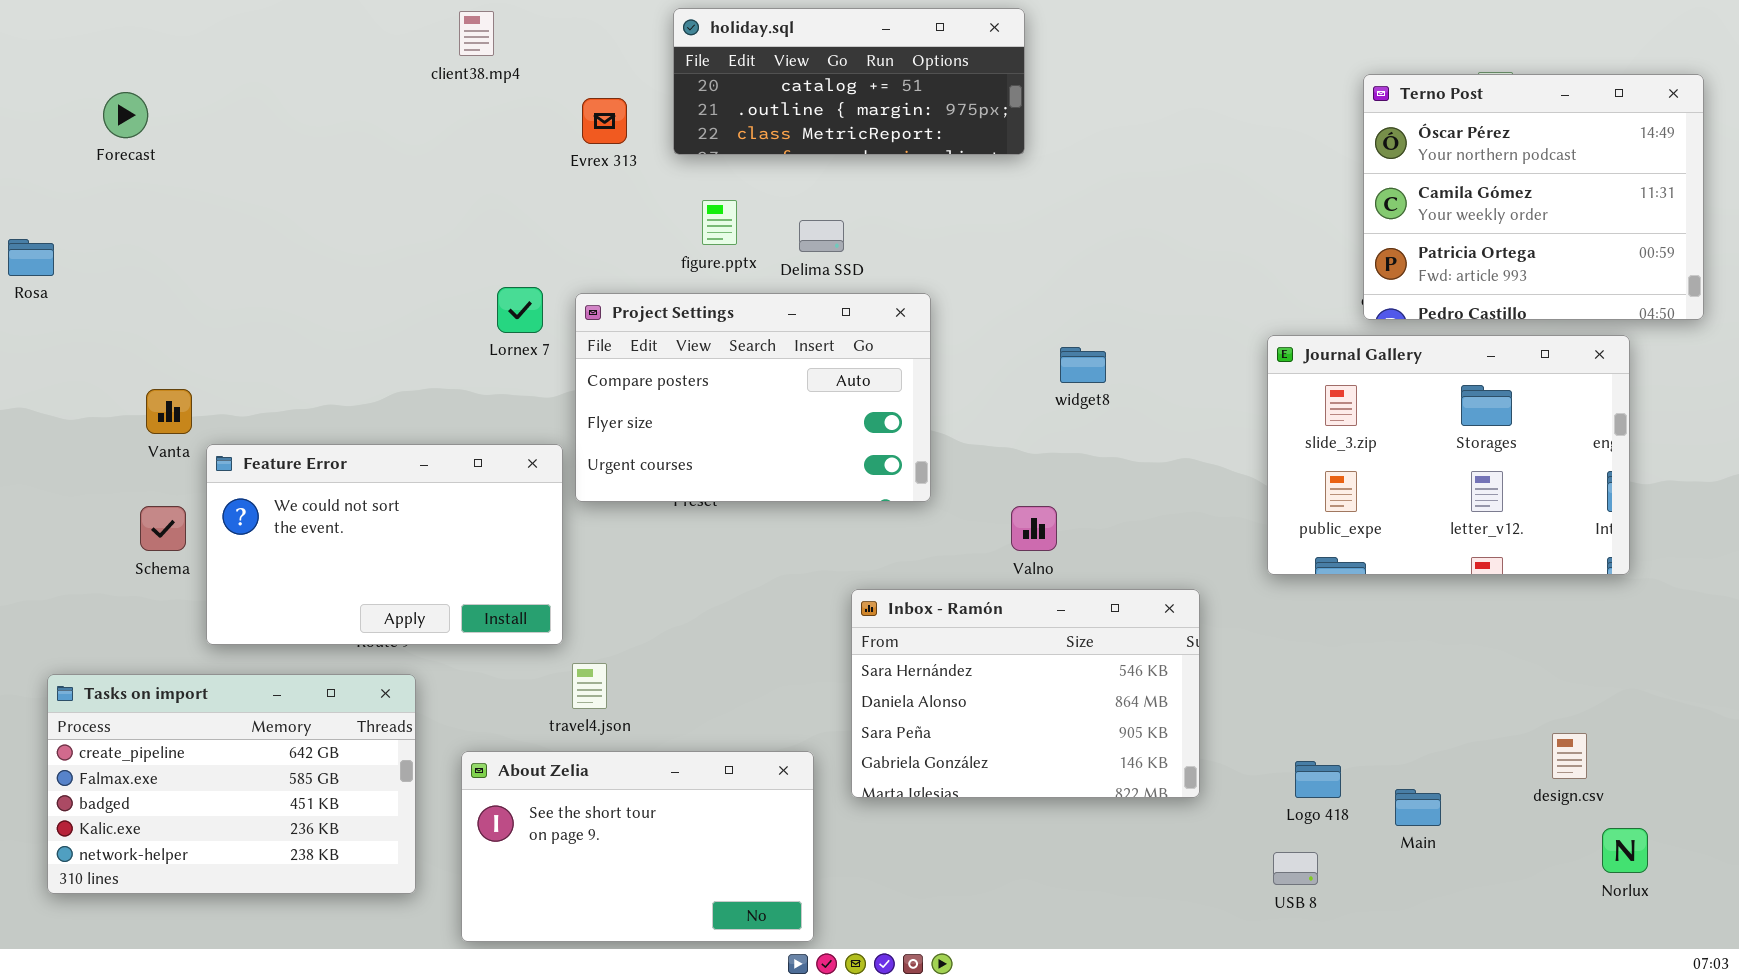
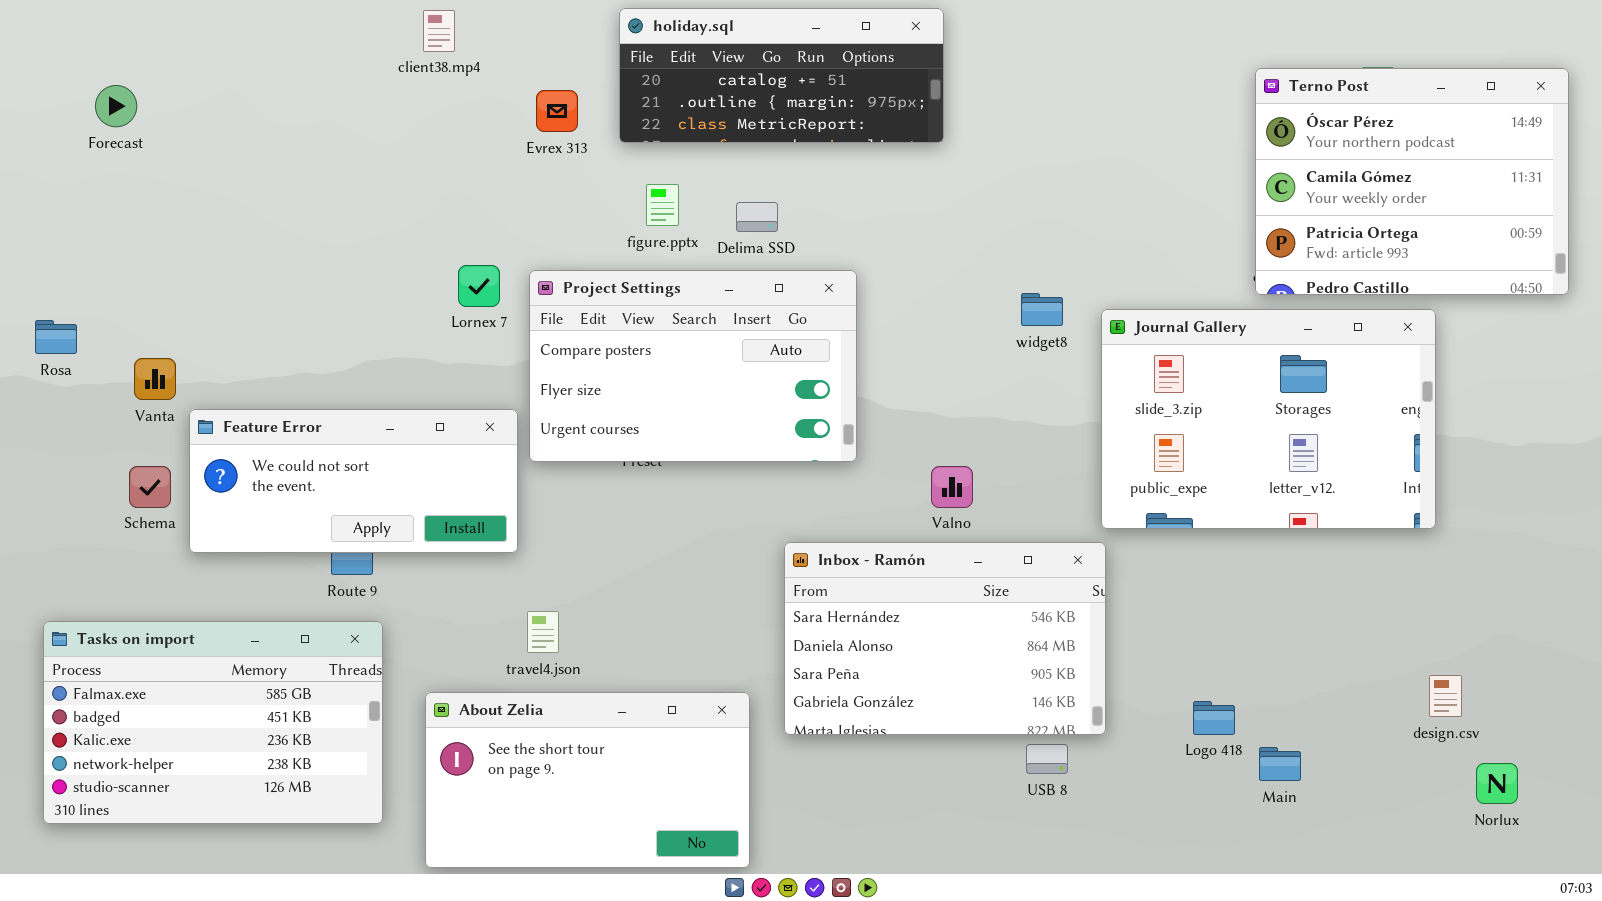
Rosa: [8,239,54,276] -> [35,320,77,354], moved
Journal Gallery: [1267,335,1630,575] -> [1101,309,1436,529], moved
widget8: [1060,347,1106,383] -> [1021,293,1063,326], moved
Feature Error: [206,444,563,645] -> [189,409,518,553], resized
Tasks on import: [47,674,416,894] -> [43,621,383,824], scrolled down 1 row
Main: [1395,789,1441,826] -> [1259,747,1301,781], moved
USB 8: [1273,852,1318,885] -> [1026,744,1068,774], moved

